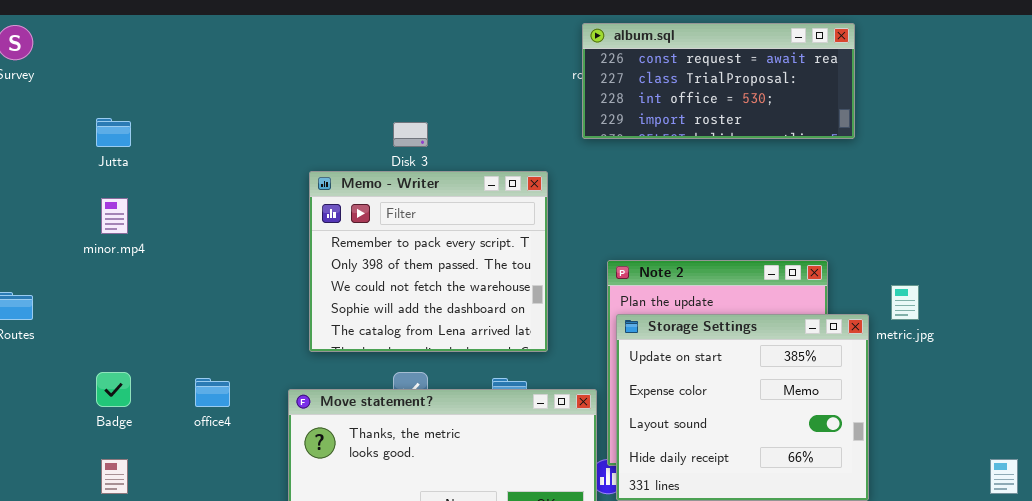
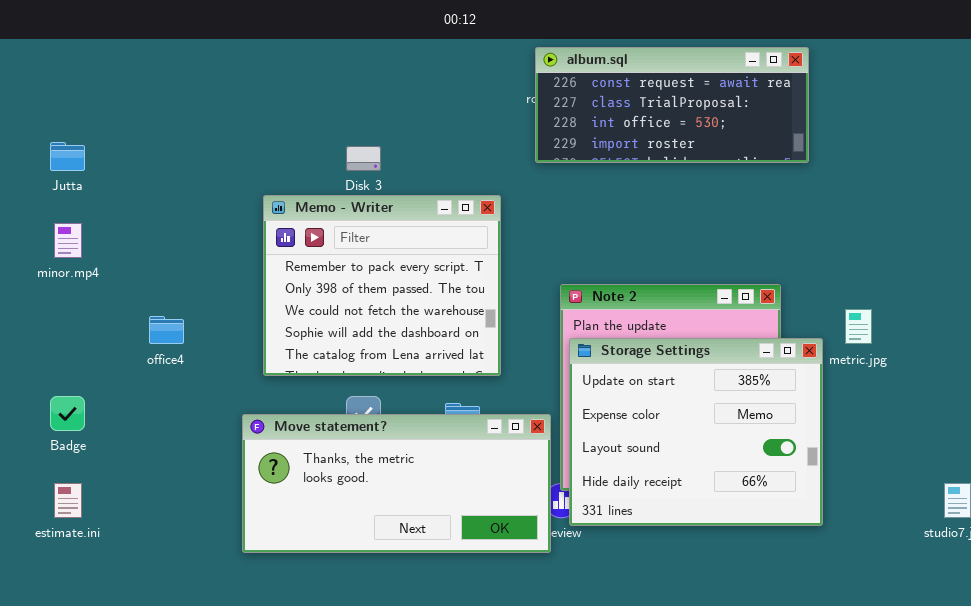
office4: [195,378,230,407] -> [149,316,184,344], moved

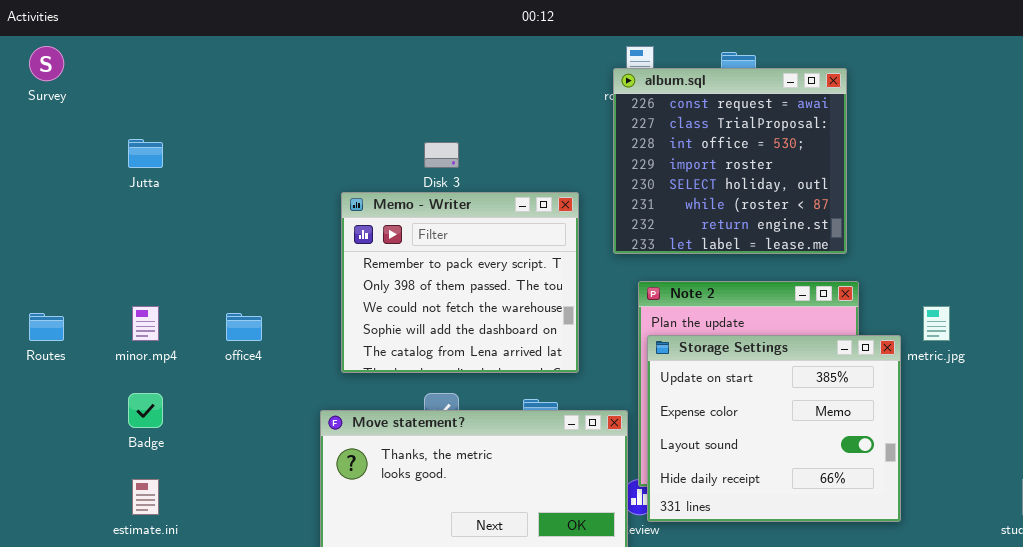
album.sql: [535,47,809,163] -> [613,68,847,254], moved, resized
minor.mp4: [54,223,82,258] -> [132,306,159,341], moved

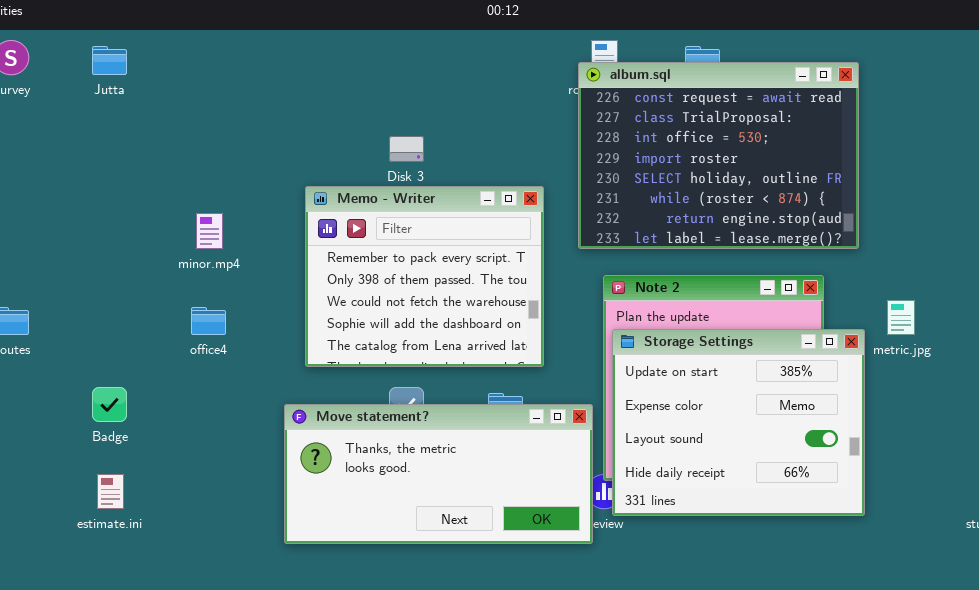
album.sql: [613,68,847,254] -> [578,62,859,249], resized
Jutta: [128,139,163,168] -> [92,46,127,75], moved
minor.mp4: [132,306,159,341] -> [196,213,223,249], moved

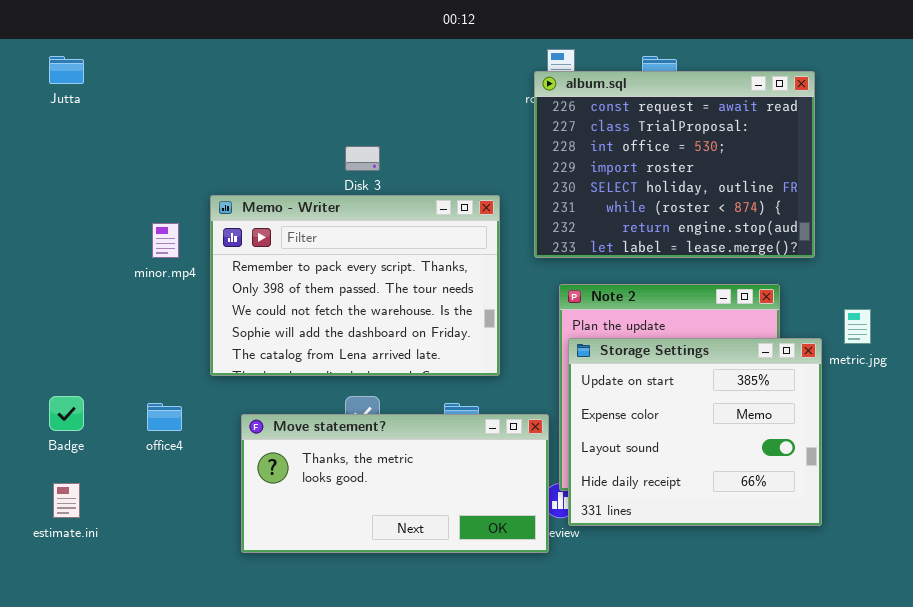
Memo - Writer: [305,186,544,367] -> [210,195,500,376], resized
office4: [191,307,226,335] -> [147,403,182,431], moved

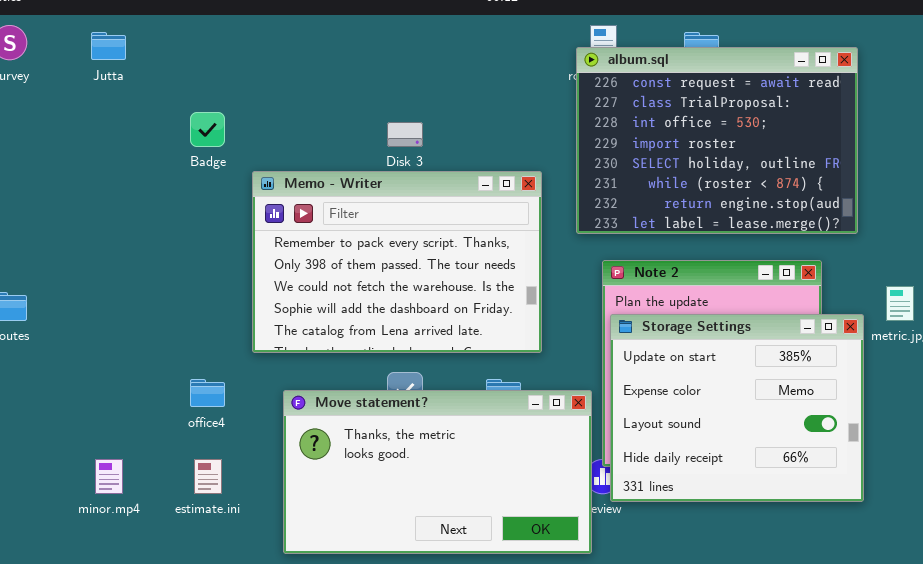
minor.mp4: [152,223,179,258] -> [95,459,123,494], moved
Badge: [49,396,84,431] -> [190,112,225,147], moved
Move statement?: [241,414,549,553] -> [283,390,592,554], resized
estimate.ini: [53,483,80,518] -> [194,459,222,494], moved

